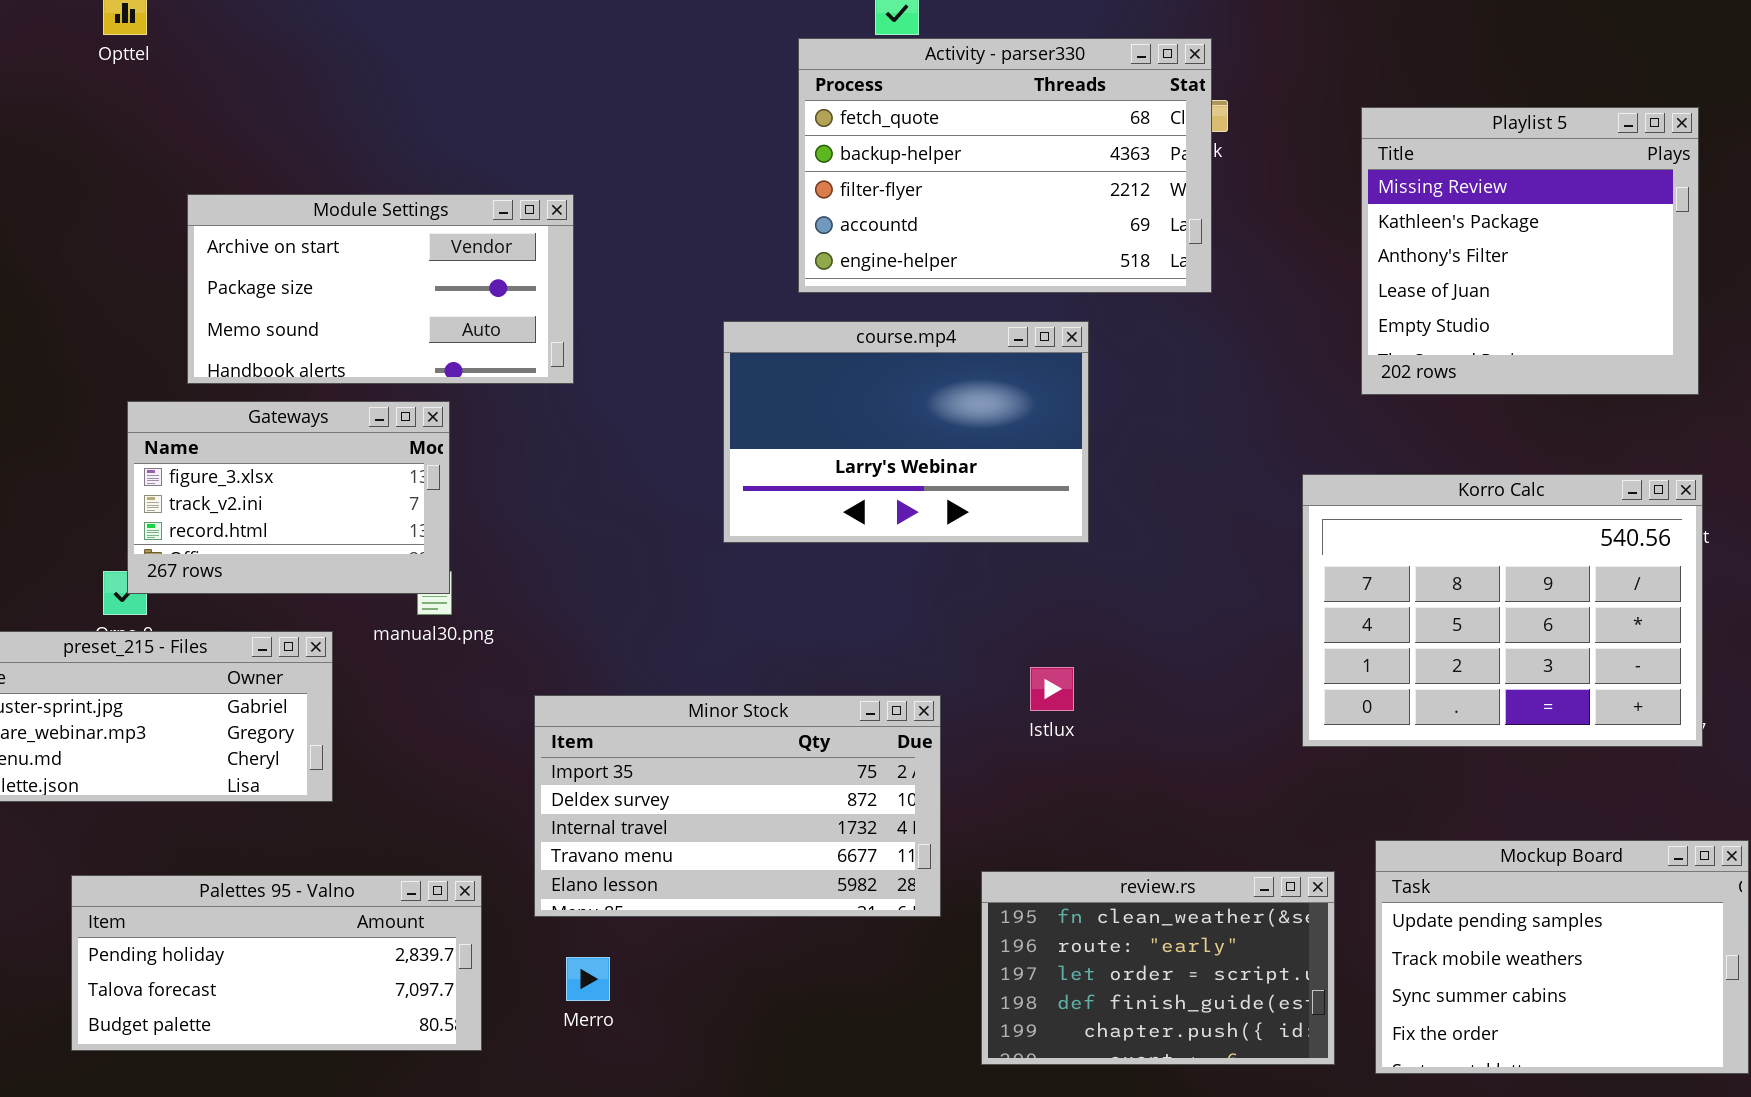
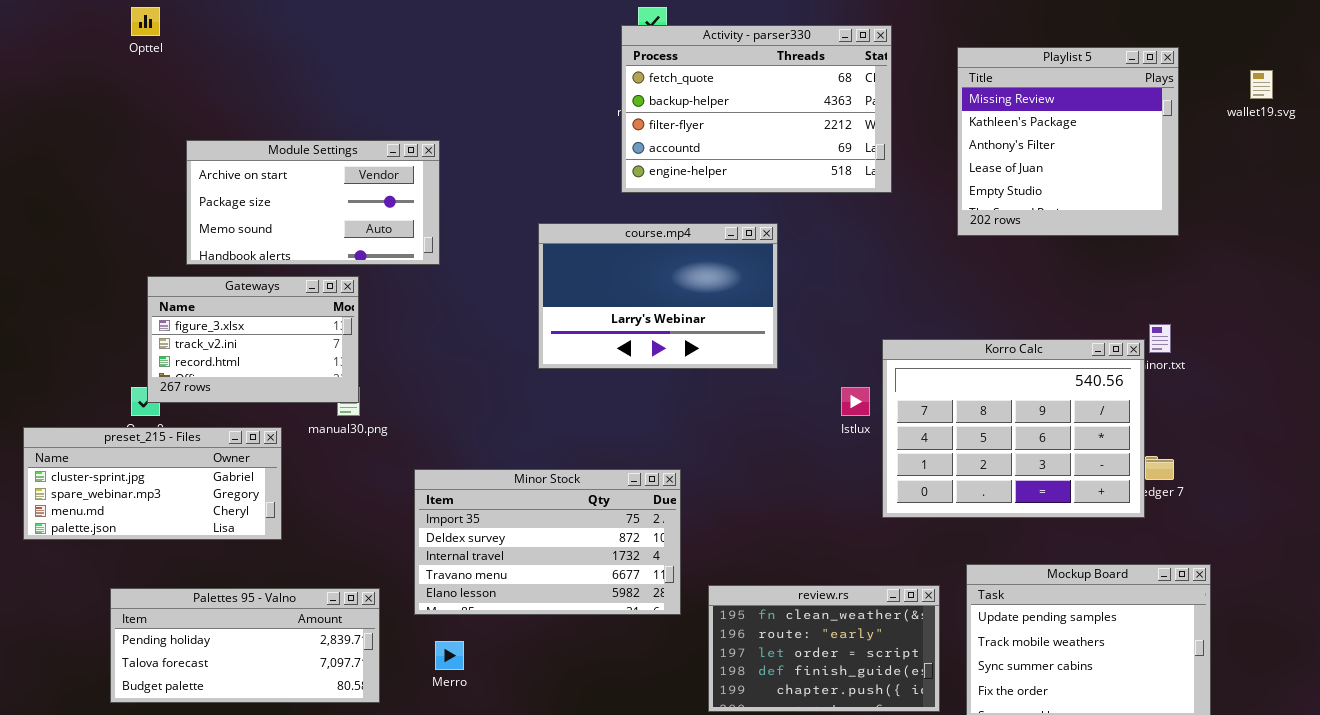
Activity - parser330: [798,38,1212,293] -> [621,25,892,193], moved
Playlist 5: [1361,107,1699,395] -> [957,47,1179,236], moved
Korro Calc: [1302,474,1703,747] -> [882,339,1145,518], moved
Istlux: [1030,667,1074,711] -> [841,387,870,416], moved

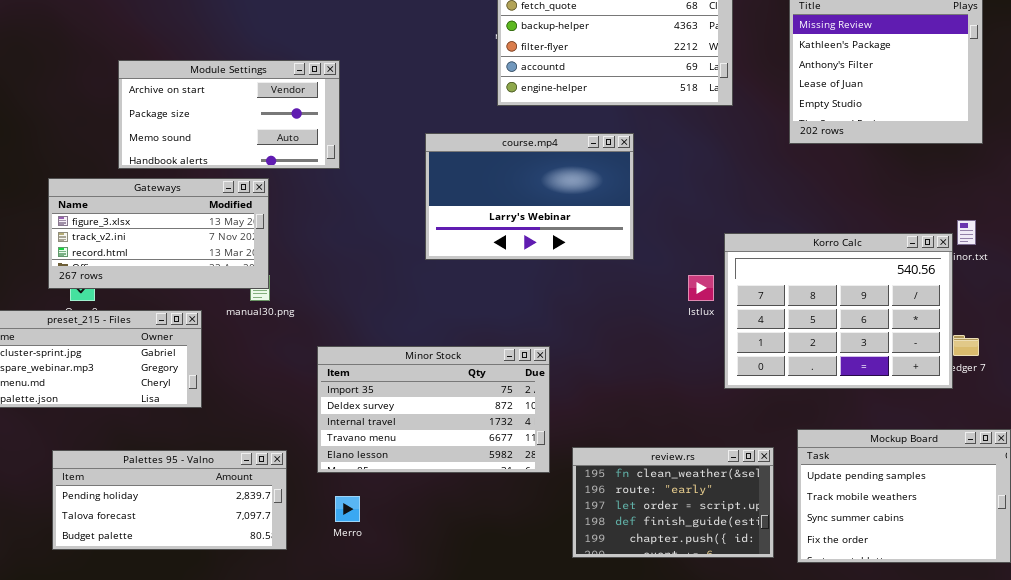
Gateways: [147,276,359,403] -> [48,178,269,289], resized

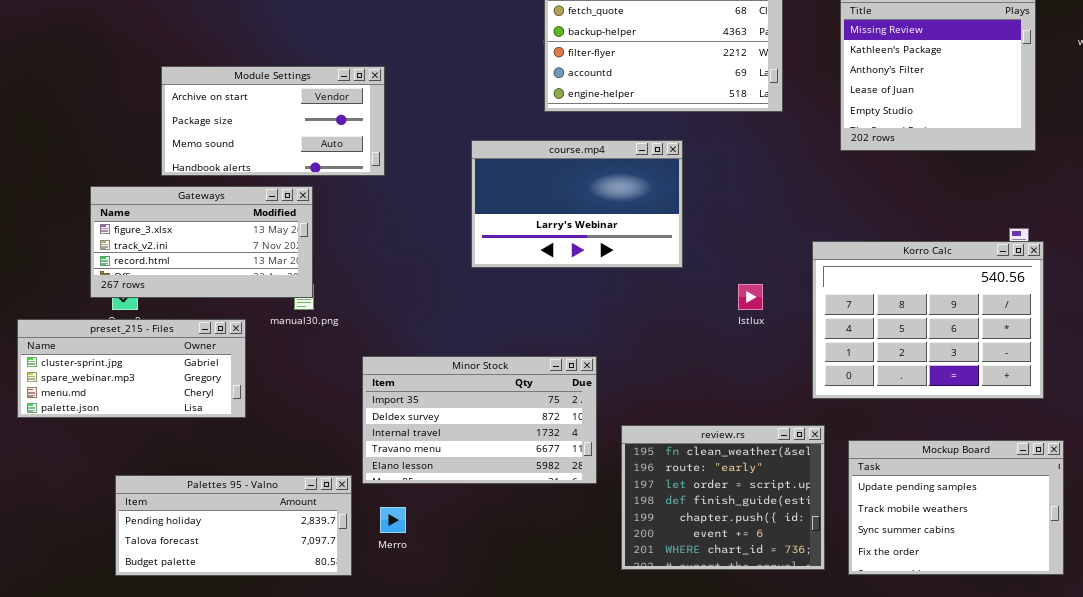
Korro Calc: [724,233,953,389] -> [812,241,1044,399], moved
review.rs: [572,447,774,558] -> [621,425,825,570], resized
Palettes 95 - Valno: [52,450,287,550] -> [115,475,352,576], moved

